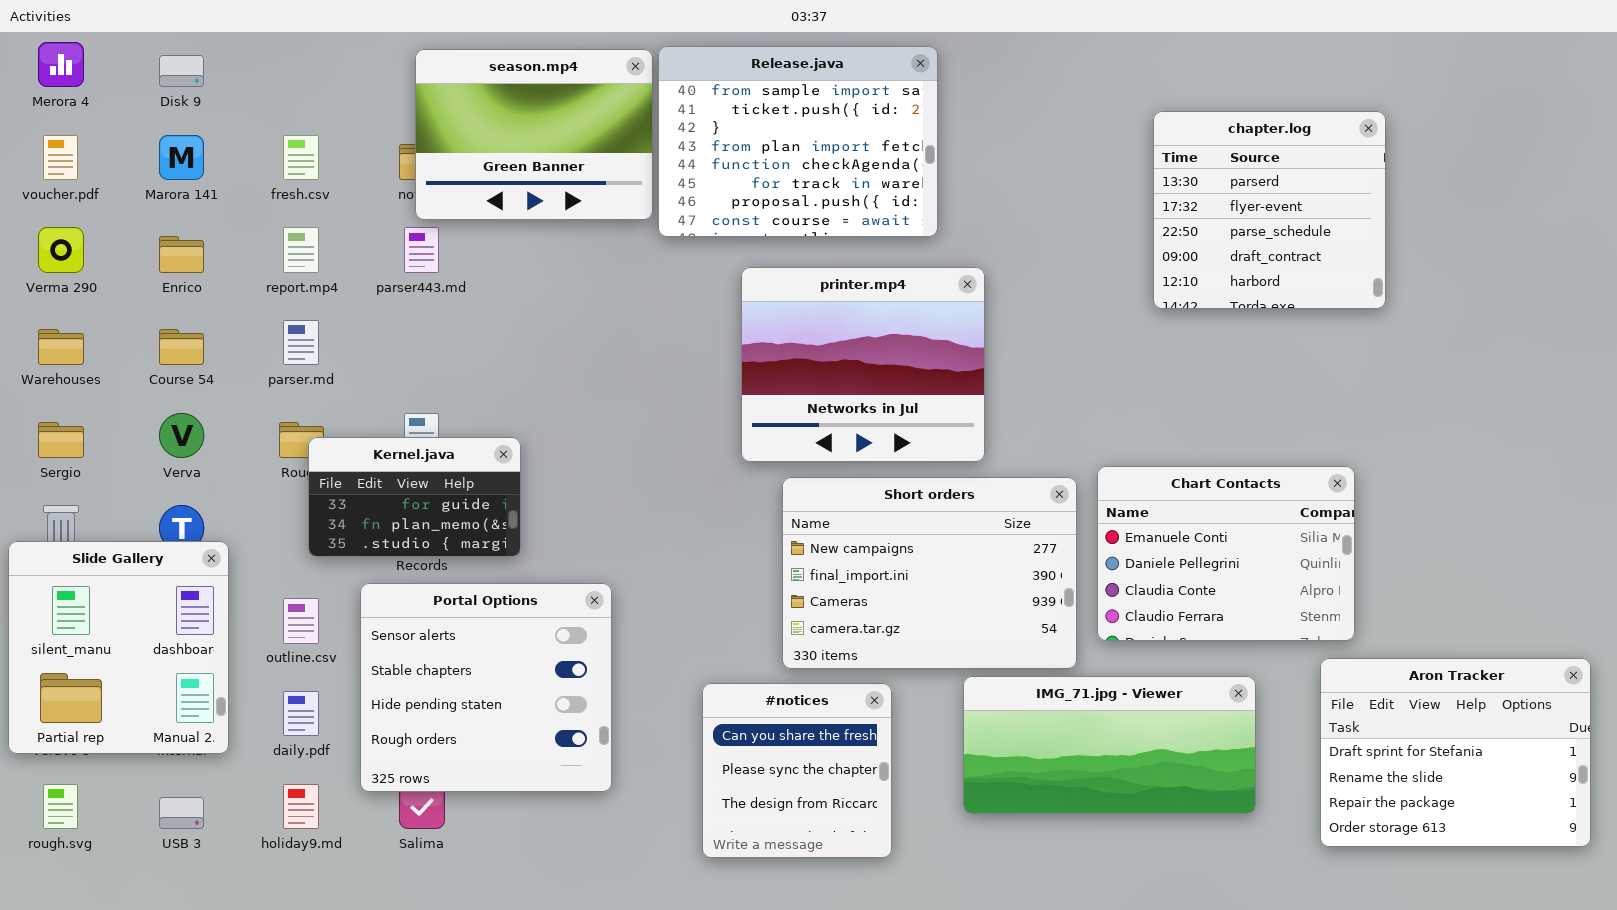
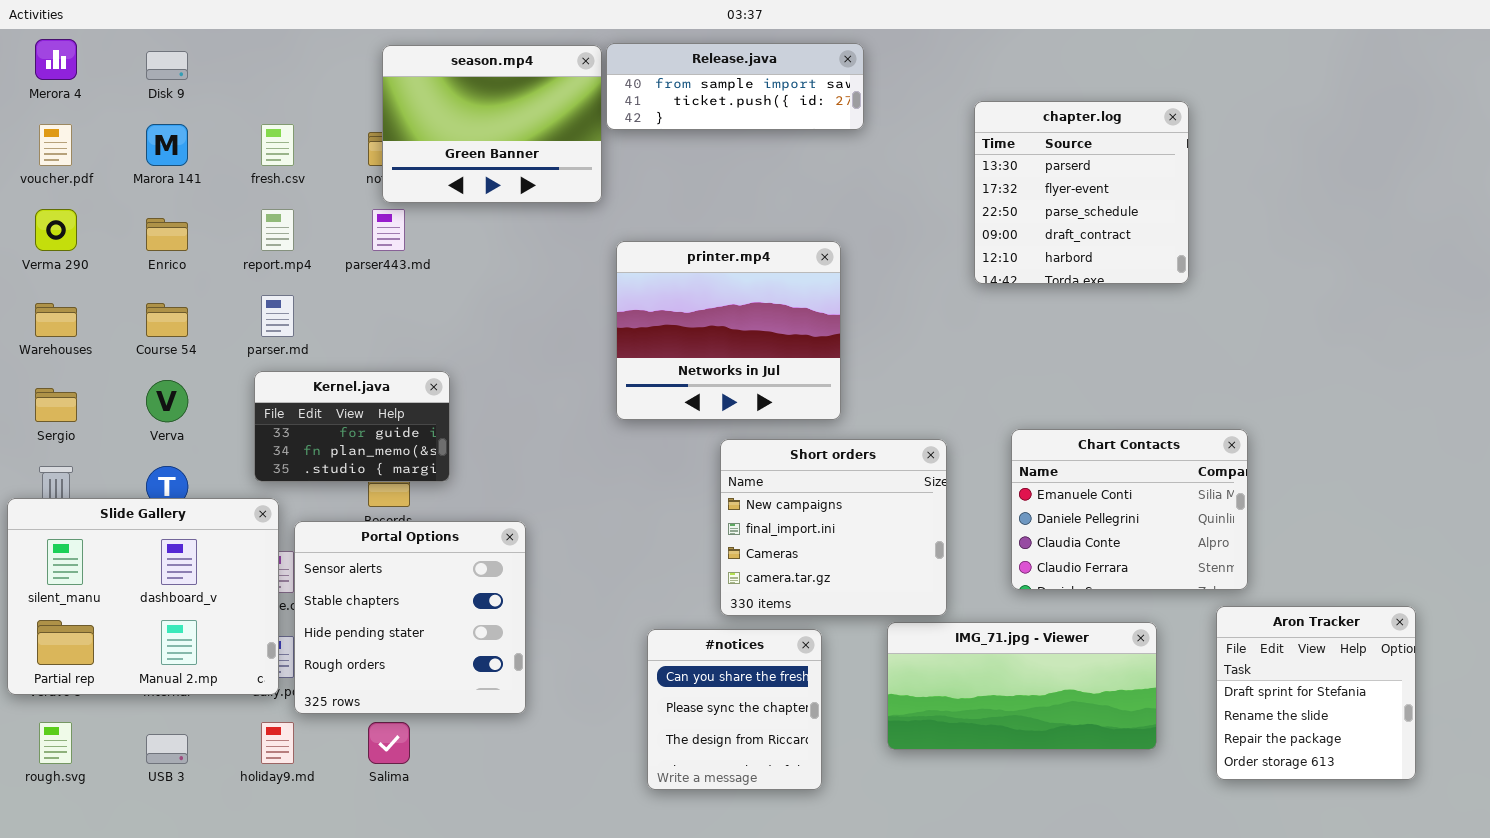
Release.java: [658,46,938,237] -> [606,43,864,130], resized
chapter.log: [1153,111,1386,309] -> [974,101,1189,284], moved
printer.mp4: [741,267,985,462] -> [616,241,841,420], moved
Kernel.java: [308,437,521,557] -> [254,371,450,482], moved
Short orders: [782,477,1077,669] -> [720,439,947,616], resized
Slide Gallery: [8,541,229,754] -> [7,498,279,695], resized
Portal Options: [360,583,612,792] -> [294,521,526,714], moved
Aron Tracker: [1320,658,1591,847] -> [1216,606,1416,780], resized

